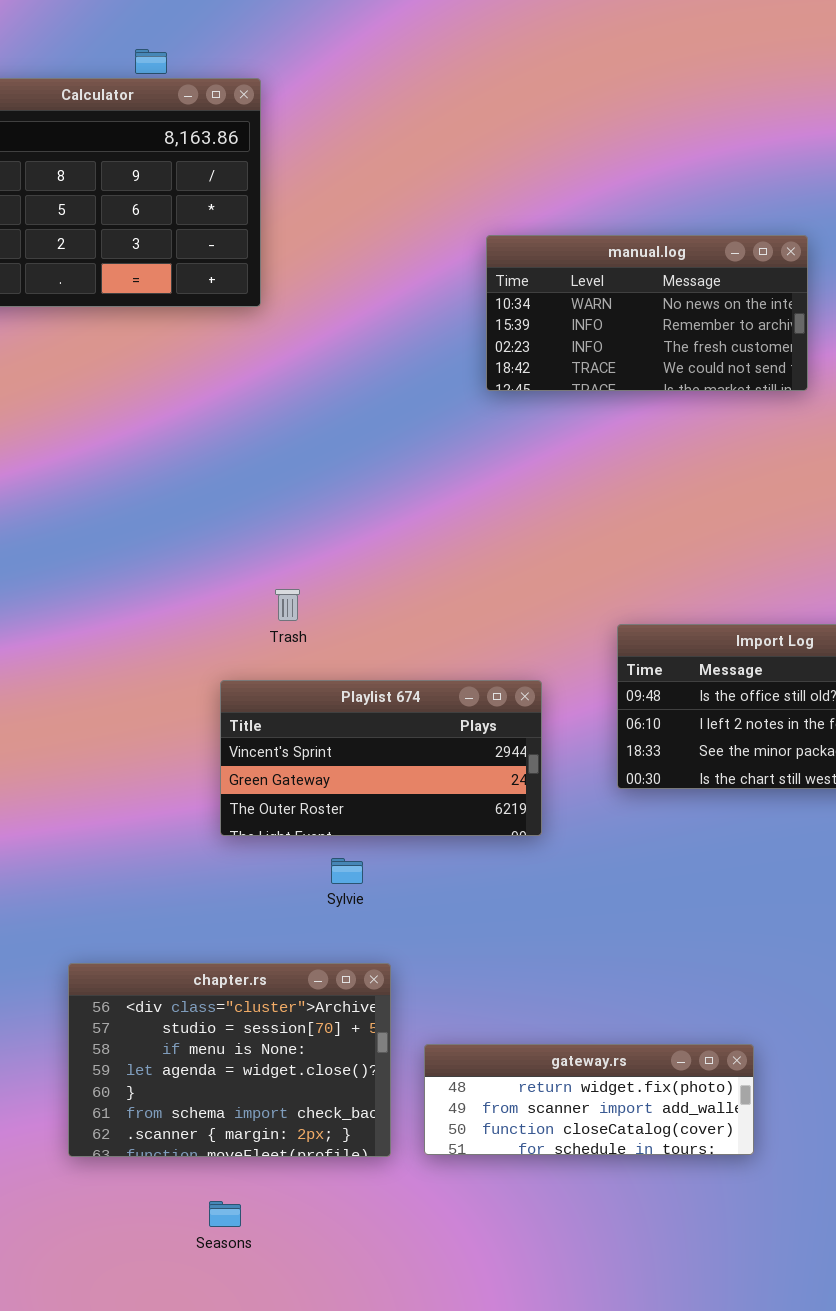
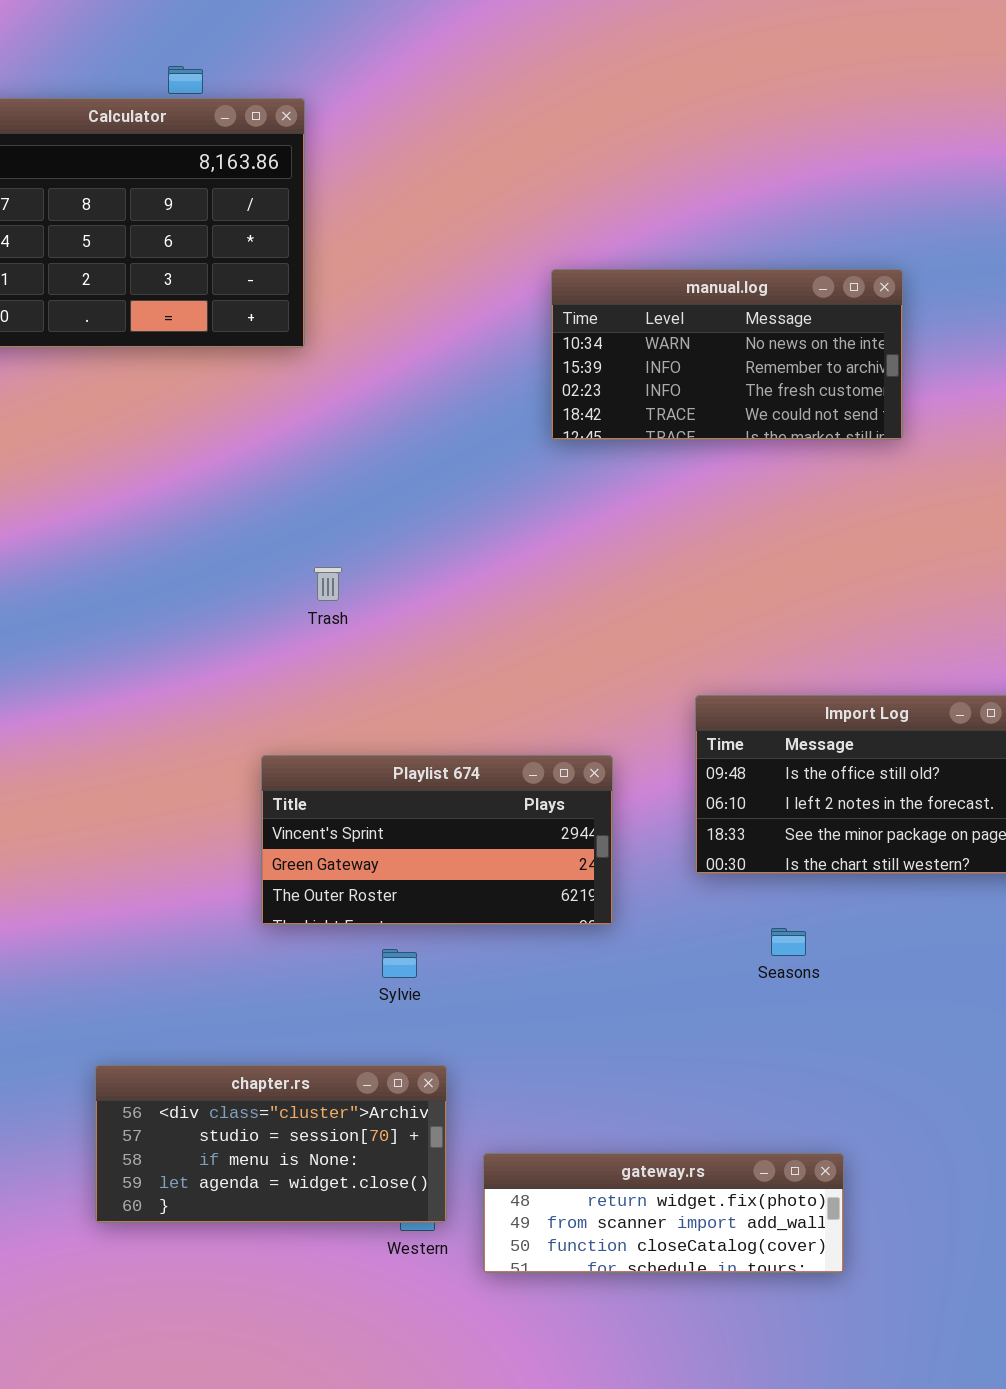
Trash: [275,589,300,621] -> [314,567,342,601], moved
chapter.rs: [68,963,391,1157] -> [95,1065,447,1223], resized
Seasons: [209,1201,241,1227] -> [771,928,806,956], moved

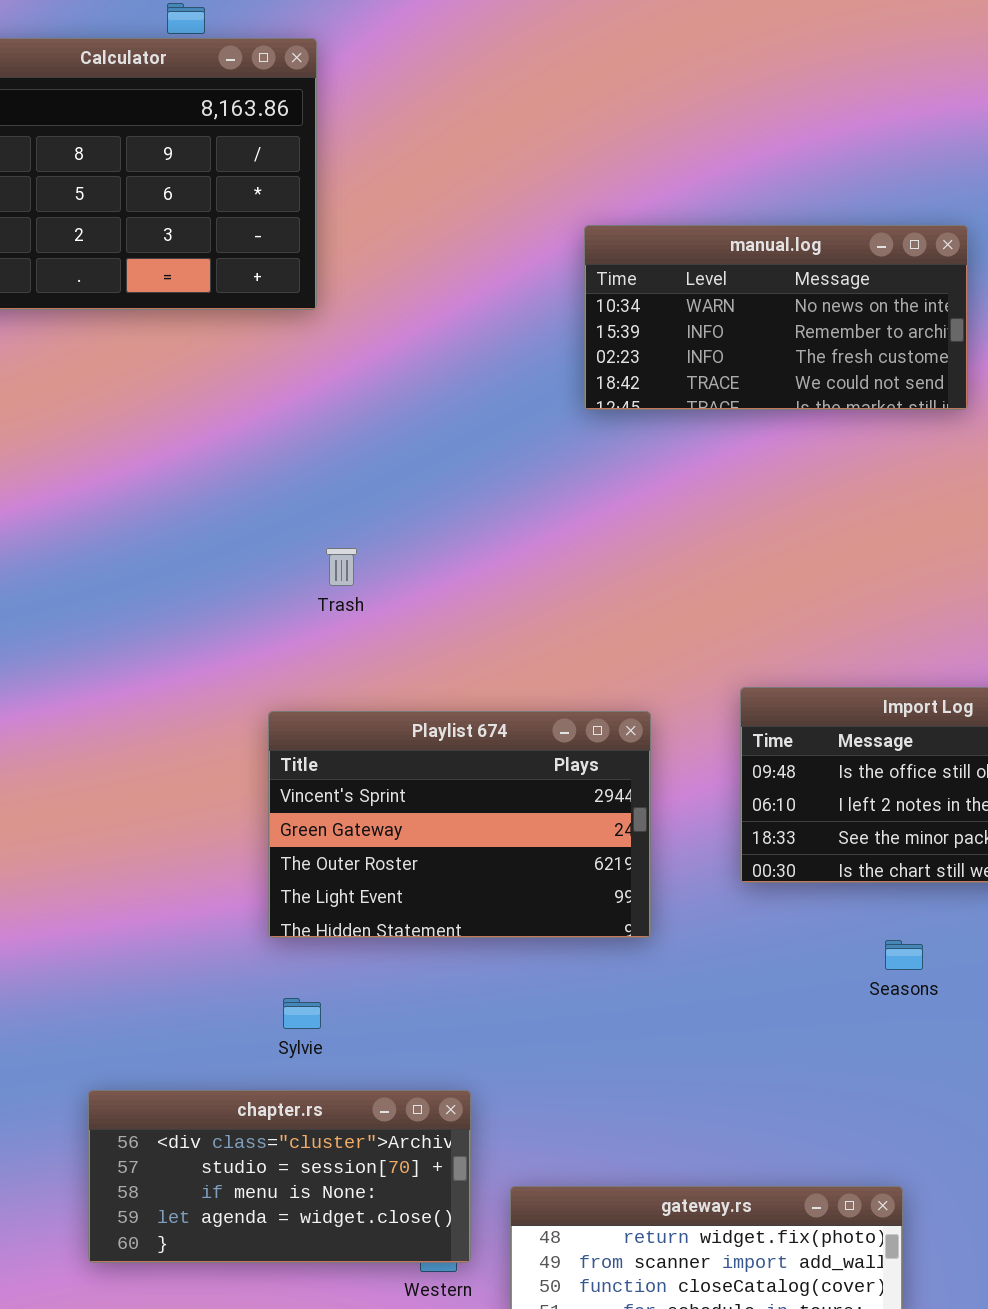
Playlist 674: [261,755,613,925] -> [268,711,651,938], resized
Seasons: [771,928,806,956] -> [885,940,923,970], moved
Sylvie: [382,949,417,978] -> [283,998,321,1029], moved

